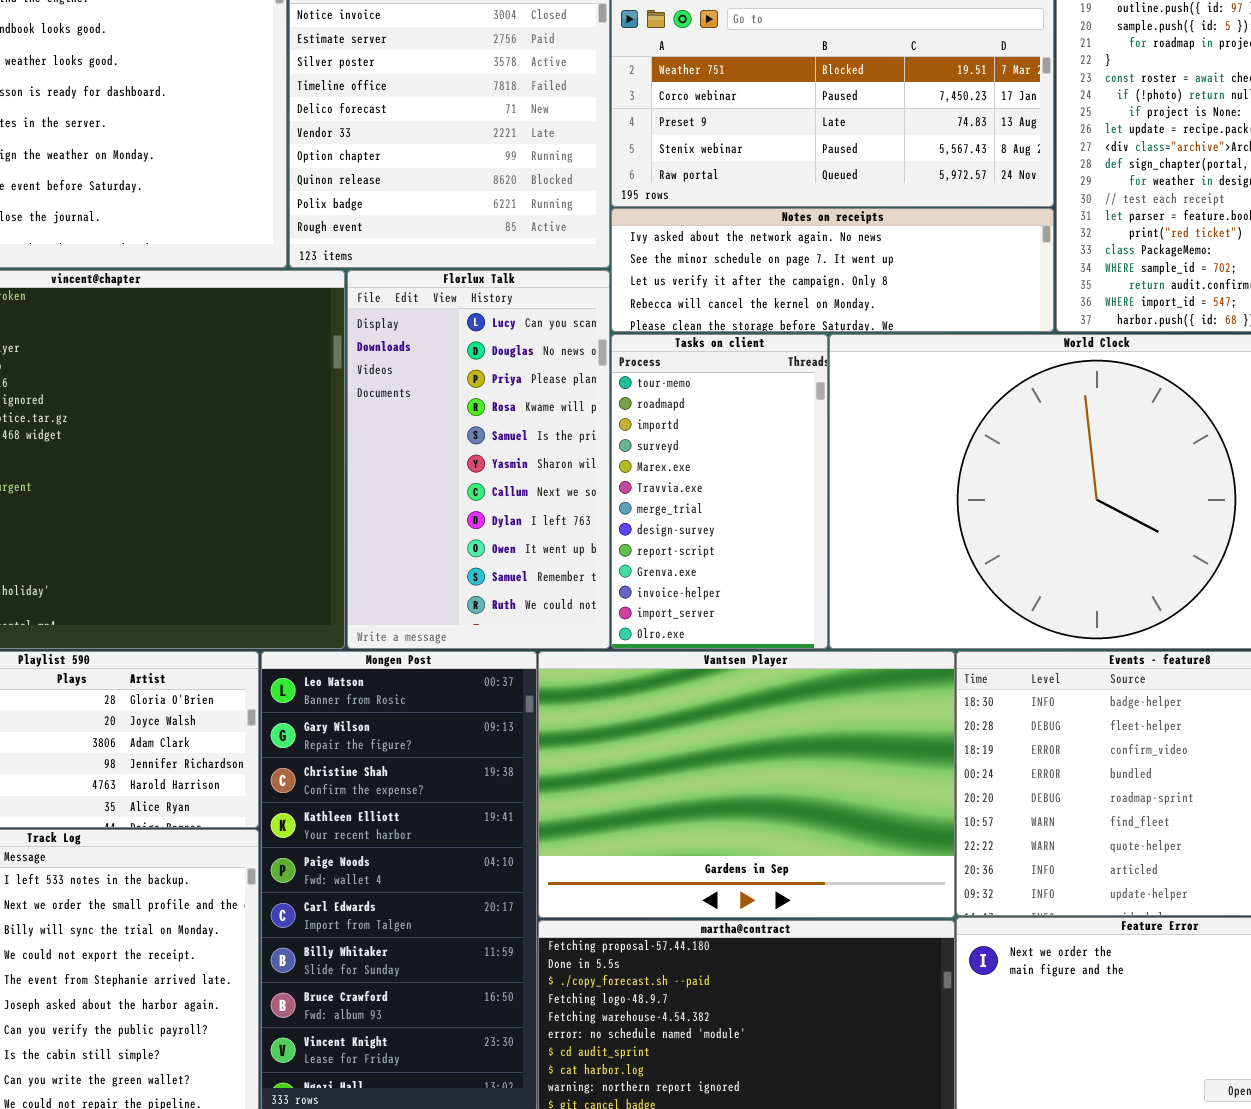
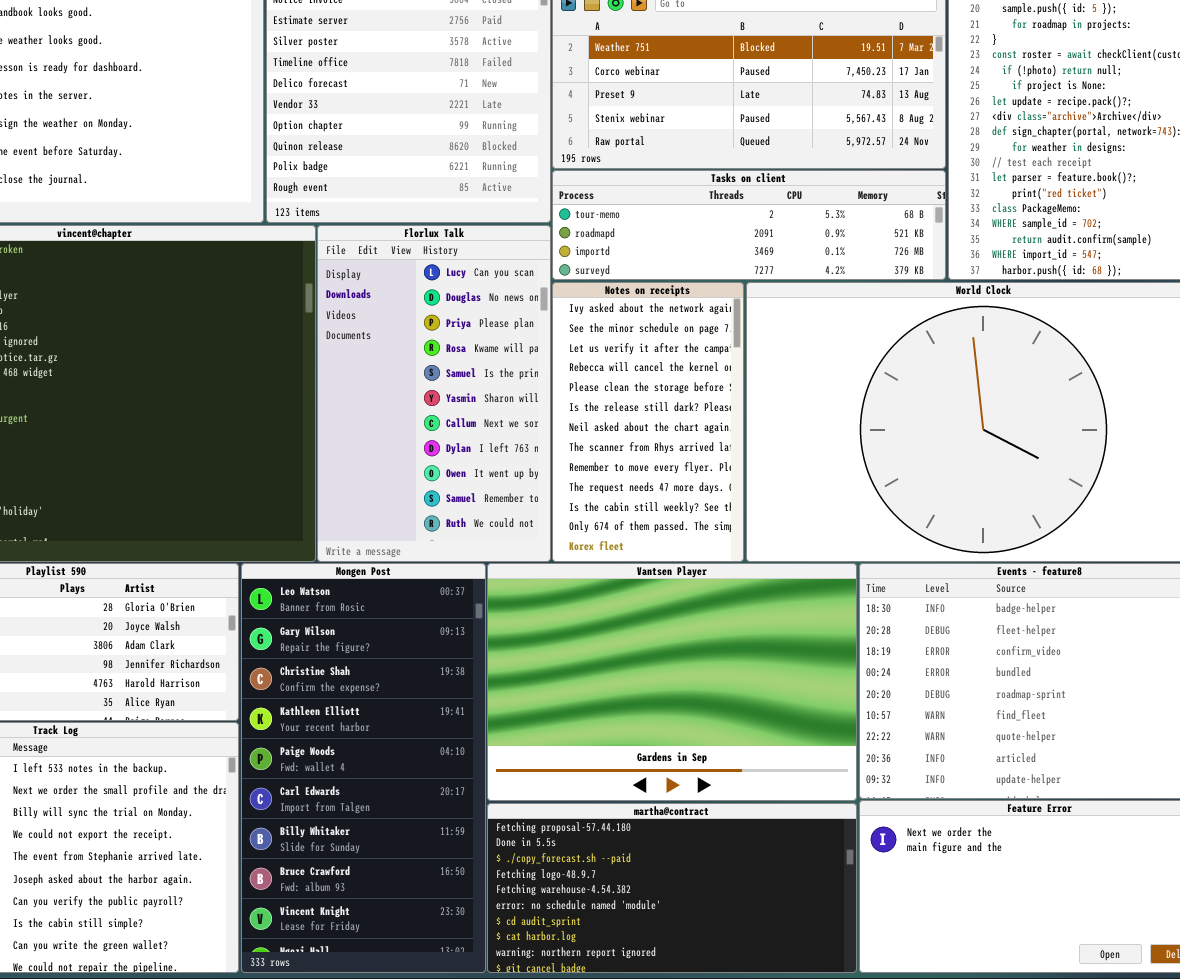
Notes on receipts: [611,208,1054,332] -> [552,282,744,562], moved, resized
Tasks on client: [611,334,828,649] -> [552,170,946,280], moved, resized

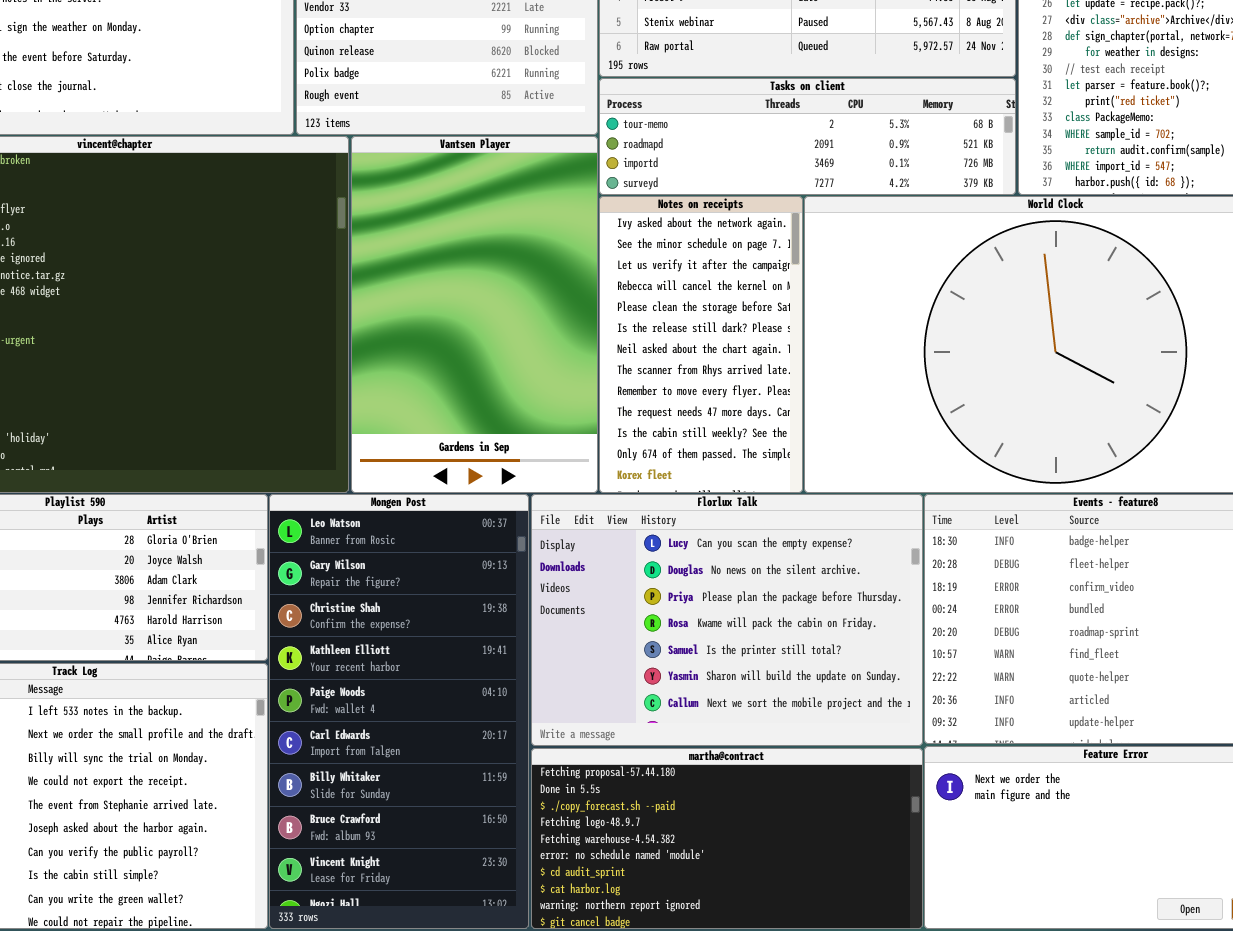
Florlux Talk: [317,225,551,562] -> [531,494,923,746], moved, resized
Vantsen Player: [487,563,857,801] -> [351,136,598,493], moved, resized

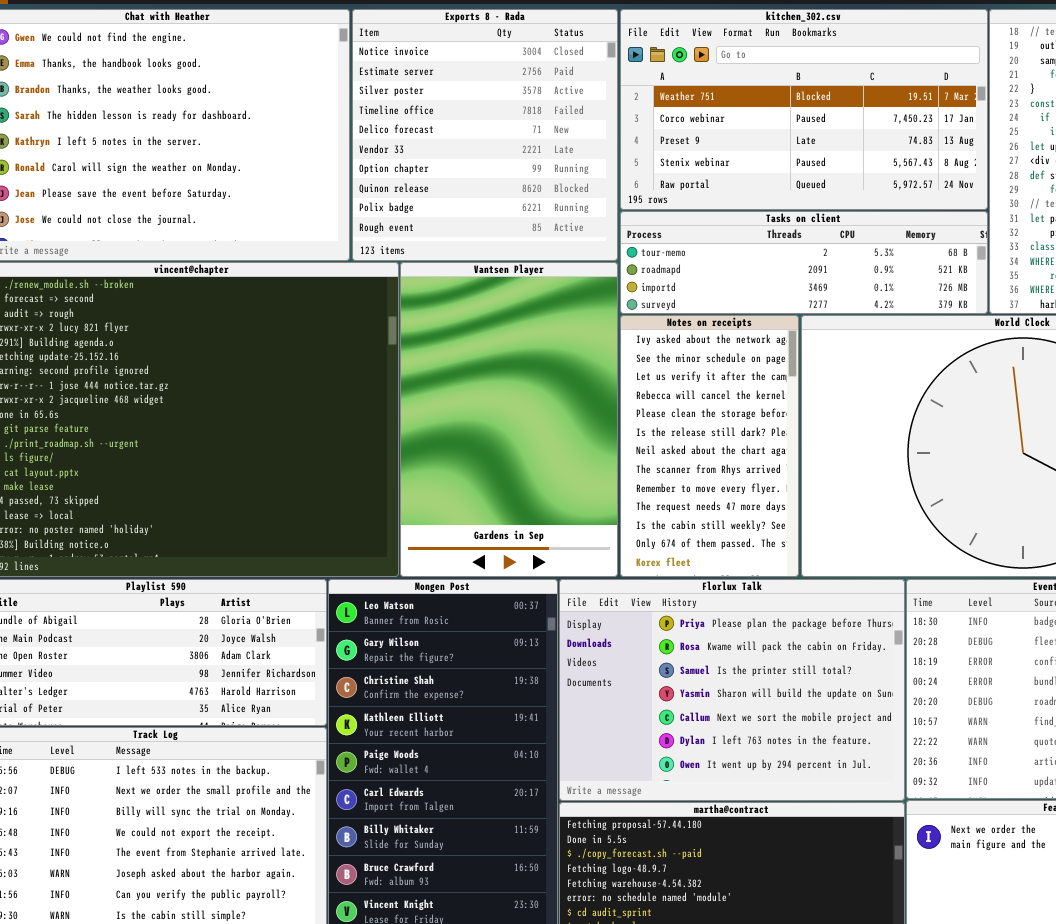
Florlux Talk: [531,494,923,746] -> [559,579,905,801], scrolled down 2 rows

